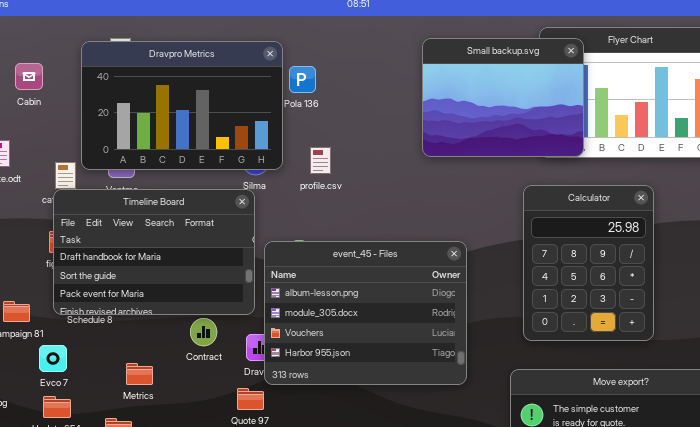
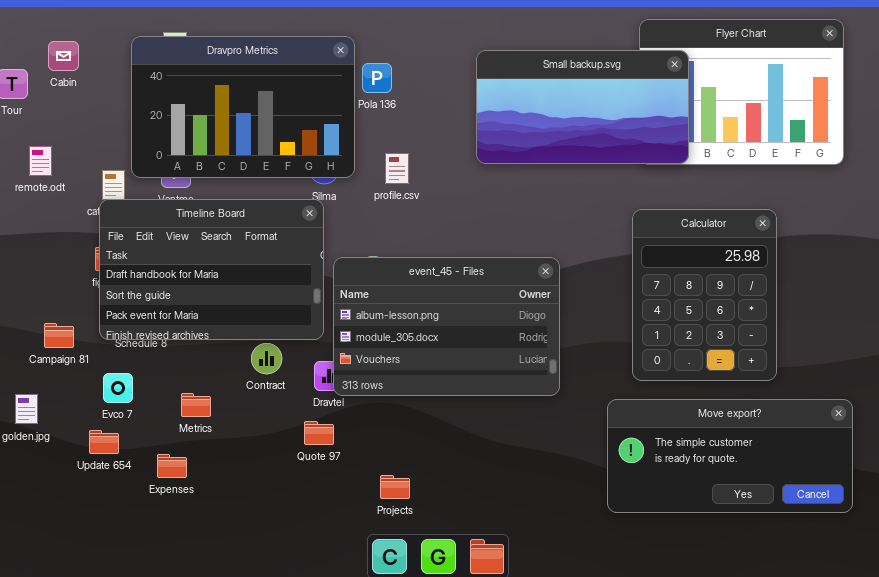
Small backup.svg: [422,38,584,157] -> [476,50,689,164], resized
Cabin: [15,63,43,90] -> [48,41,79,71], moved
Calculator: [523,185,654,341] -> [632,209,777,381], moved
event_45 - Files: [264,241,467,385] -> [333,257,560,396], resized
Evco 7: [39,345,67,372] -> [103,373,133,403], moved

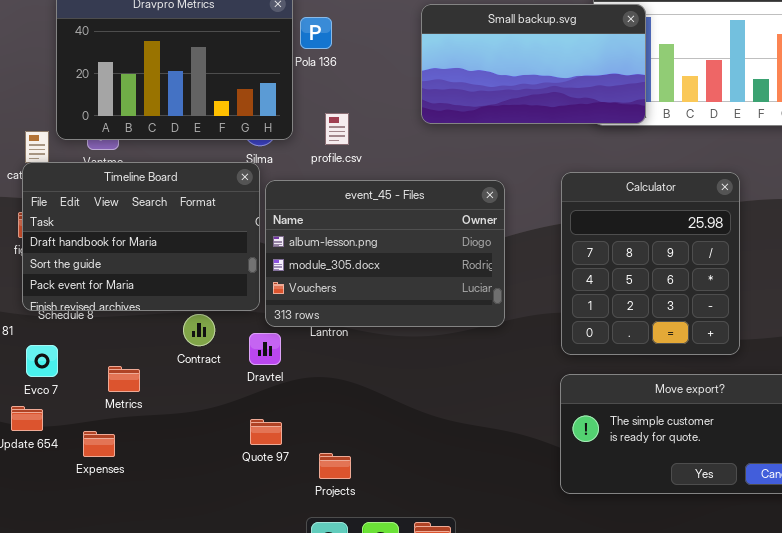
Calculator: [632,209,777,381] -> [561,172,740,355], resized
event_45 - Files: [333,257,560,396] -> [265,180,505,327], moved
Quote 97: [304,421,334,445] -> [250,419,282,445], moved

